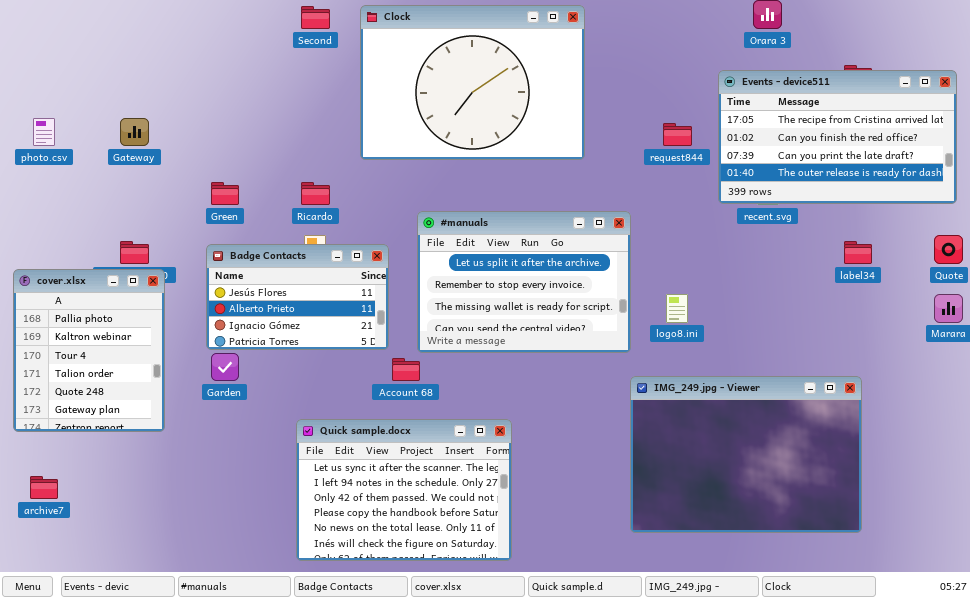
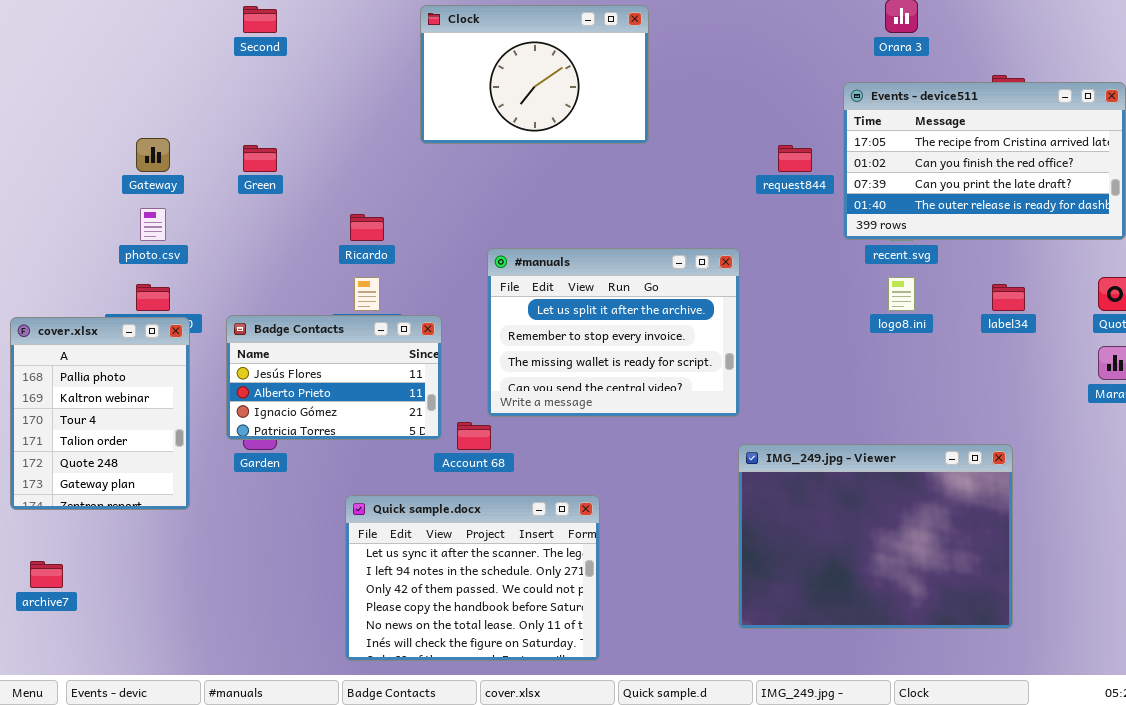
Clock: [360,5,585,160] -> [420,5,649,144], resized
Second: [301,6,330,29] -> [243,6,277,33], moved
photo.csv: [33,118,55,146] -> [140,208,166,241], moved
Green: [211,182,239,205] -> [243,145,277,172], moved
Badge Contacts: [206,244,389,350] -> [226,315,442,440], moved
logo8.ini: [666,294,688,323] -> [888,277,915,311], moved

